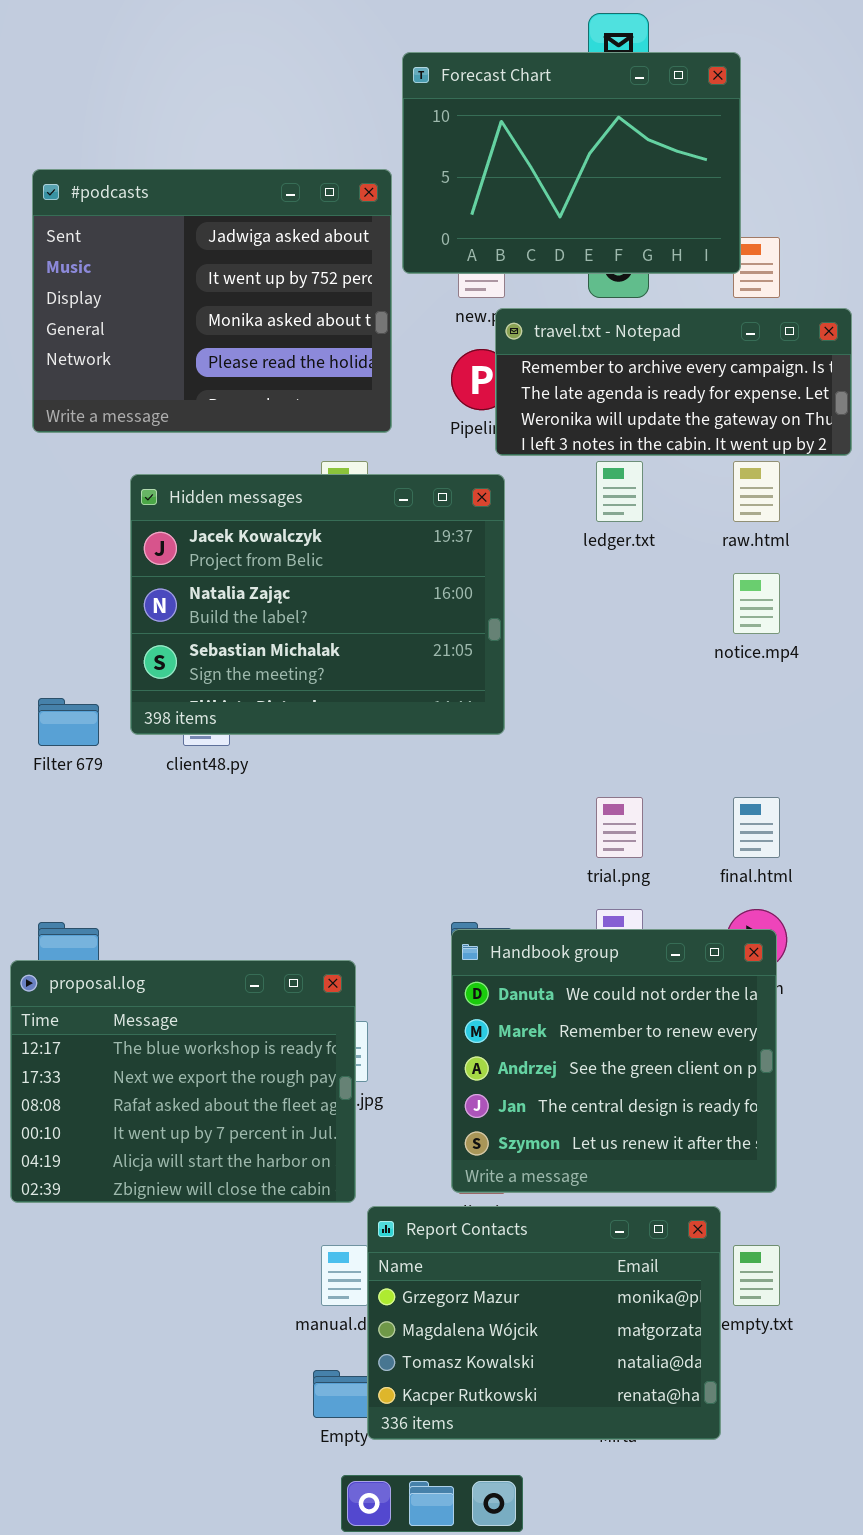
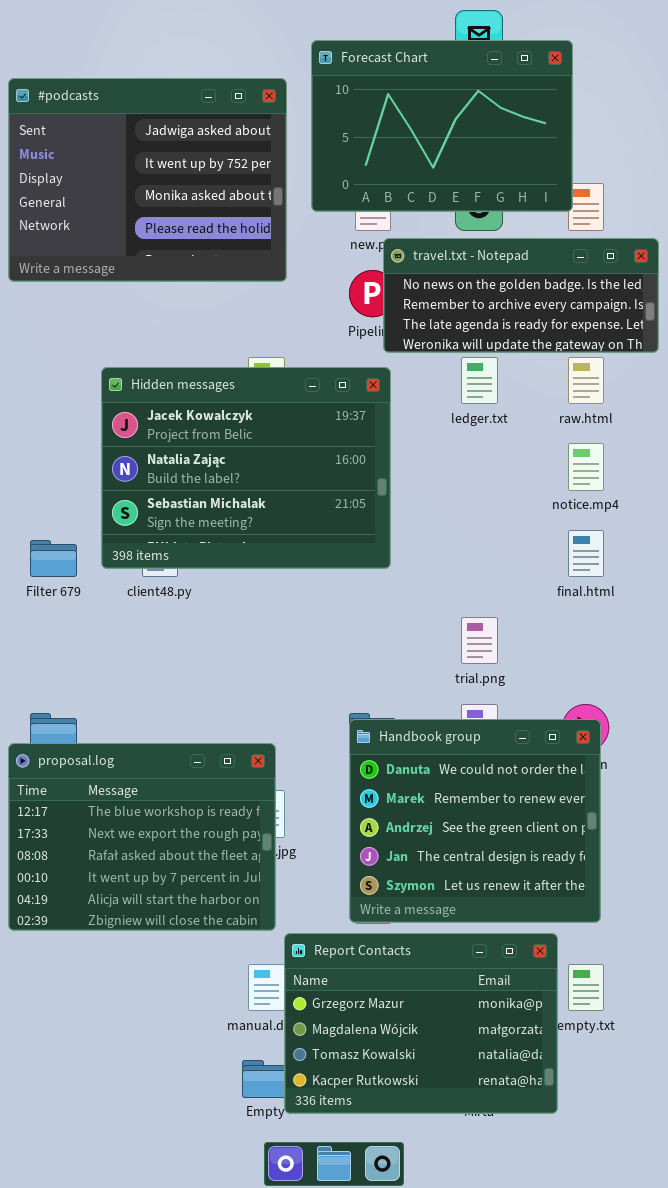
#podcasts: [32,169,392,433] -> [8,78,287,282], moved
travel.txt - Notepad: [495,308,852,456] -> [383,238,659,353], scrolled up 1 row
final.html: [733,797,780,858] -> [568,530,604,577], moved

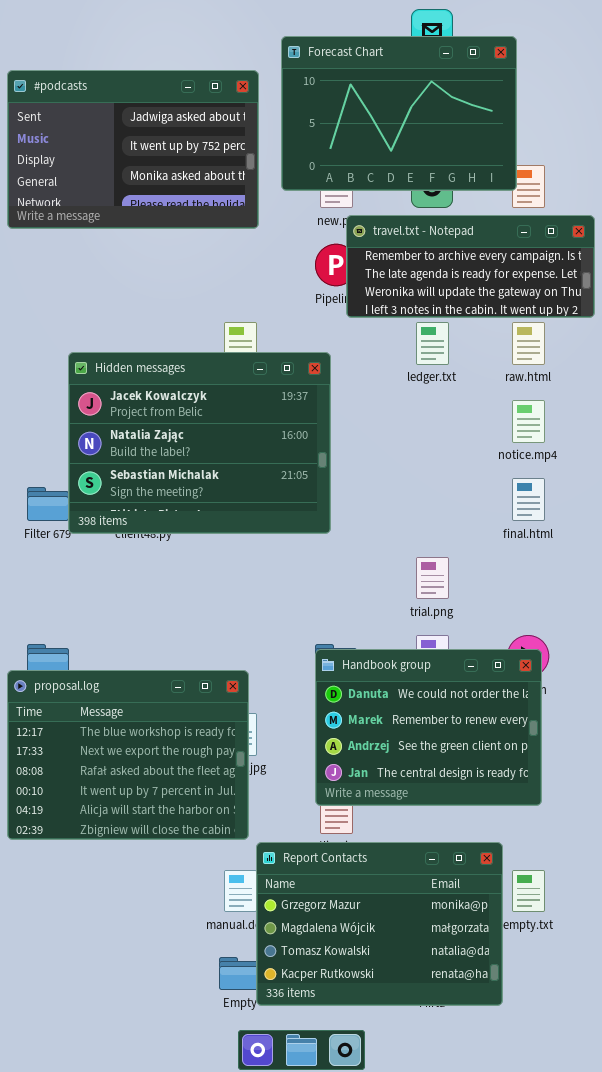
#podcasts: [8,78,287,282] -> [7,70,259,229], resized
travel.txt - Notepad: [383,238,659,353] -> [346,215,595,318], scrolled down 1 row
Hidden messages: [101,367,391,569] -> [68,352,331,534], moved
Handbook group: [349,719,601,923] -> [315,649,542,806], resized

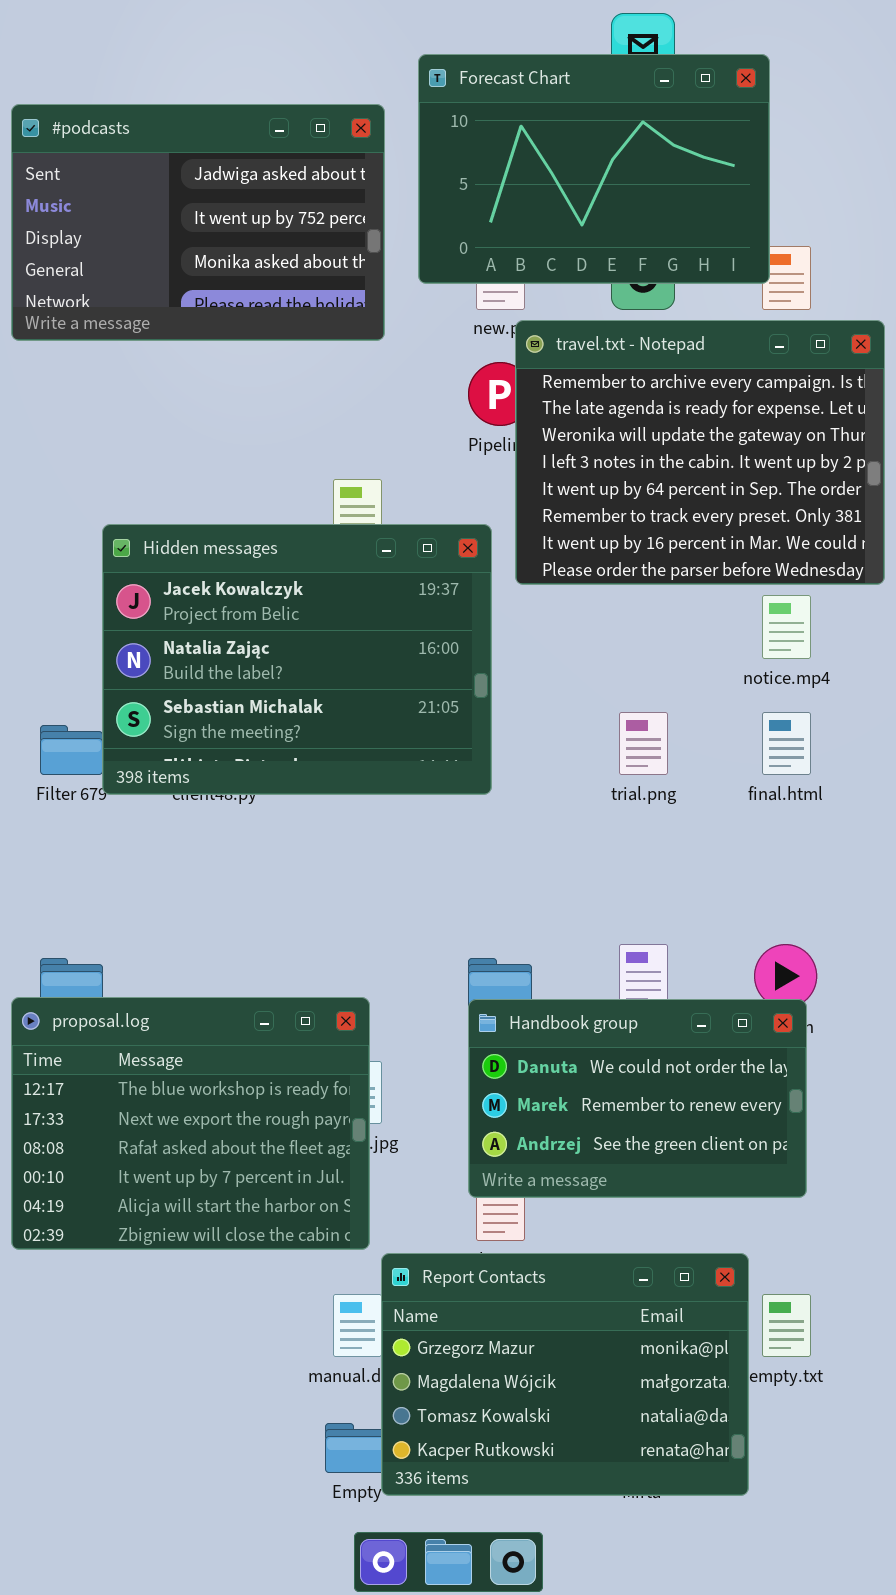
travel.txt - Notepad: [346,215,595,318] -> [515,320,885,585], resized
trial.png: [416,557,449,599] -> [619,712,668,775], moved
Handbook group: [315,649,542,806] -> [468,999,807,1198], resized

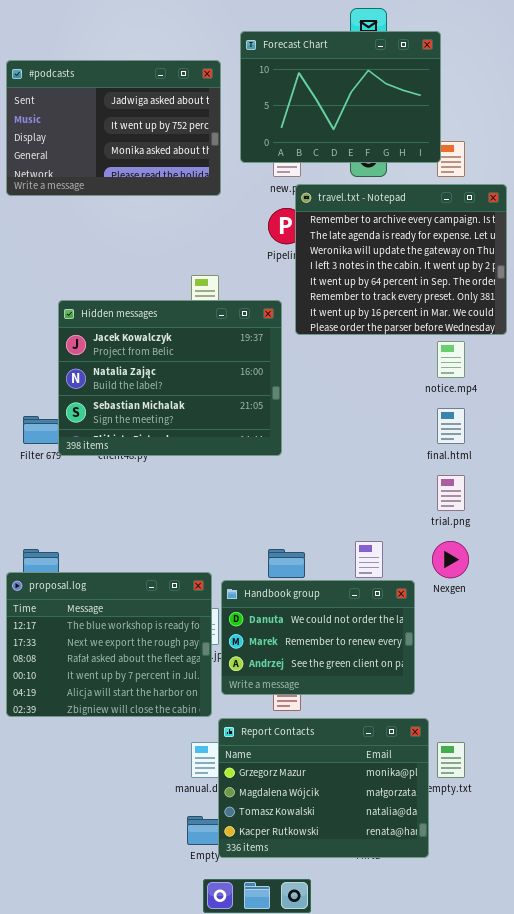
trial.png: [619,712,668,775] -> [437,475,465,511], moved
Handbook group: [468,999,807,1198] -> [221,580,415,695], moved

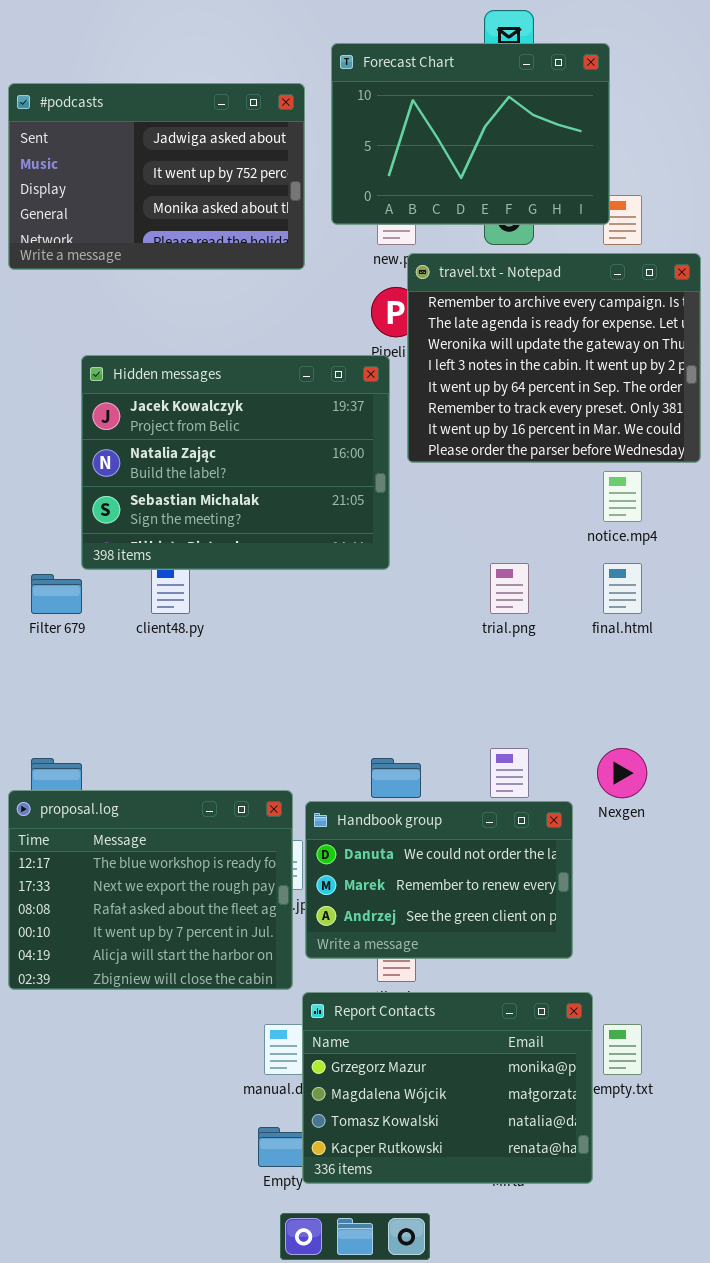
Hidden messages: [58,300,282,456] -> [81,355,390,570], moved
trial.png: [437,475,465,511] -> [490,563,529,614], moved

